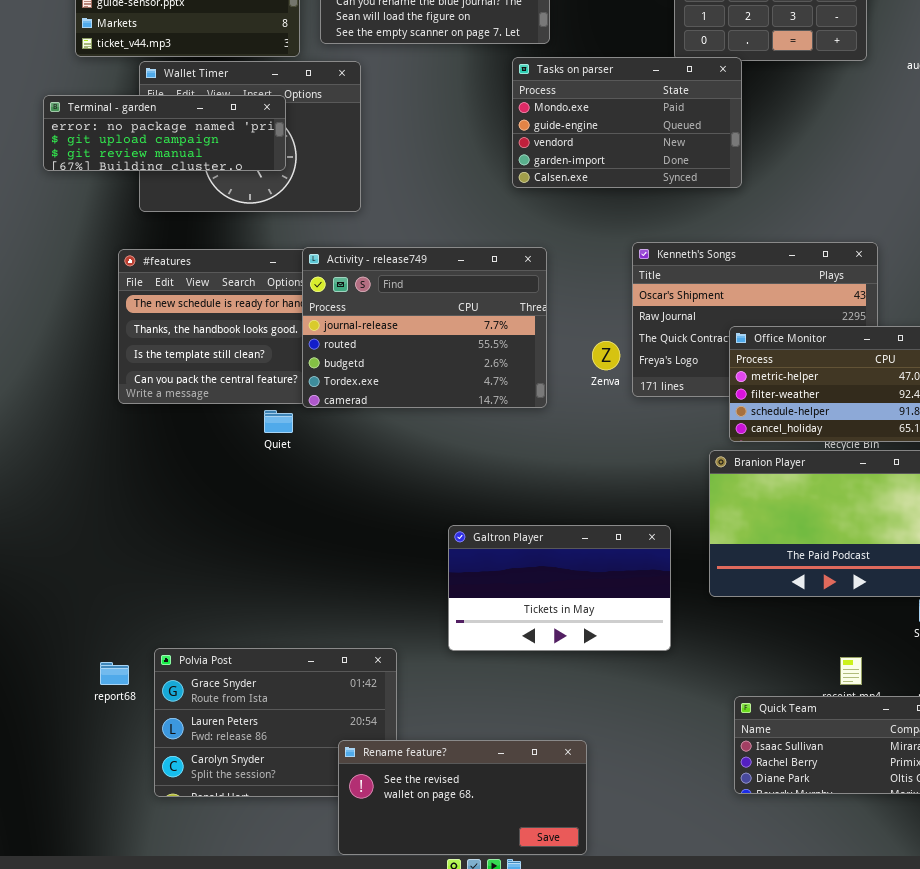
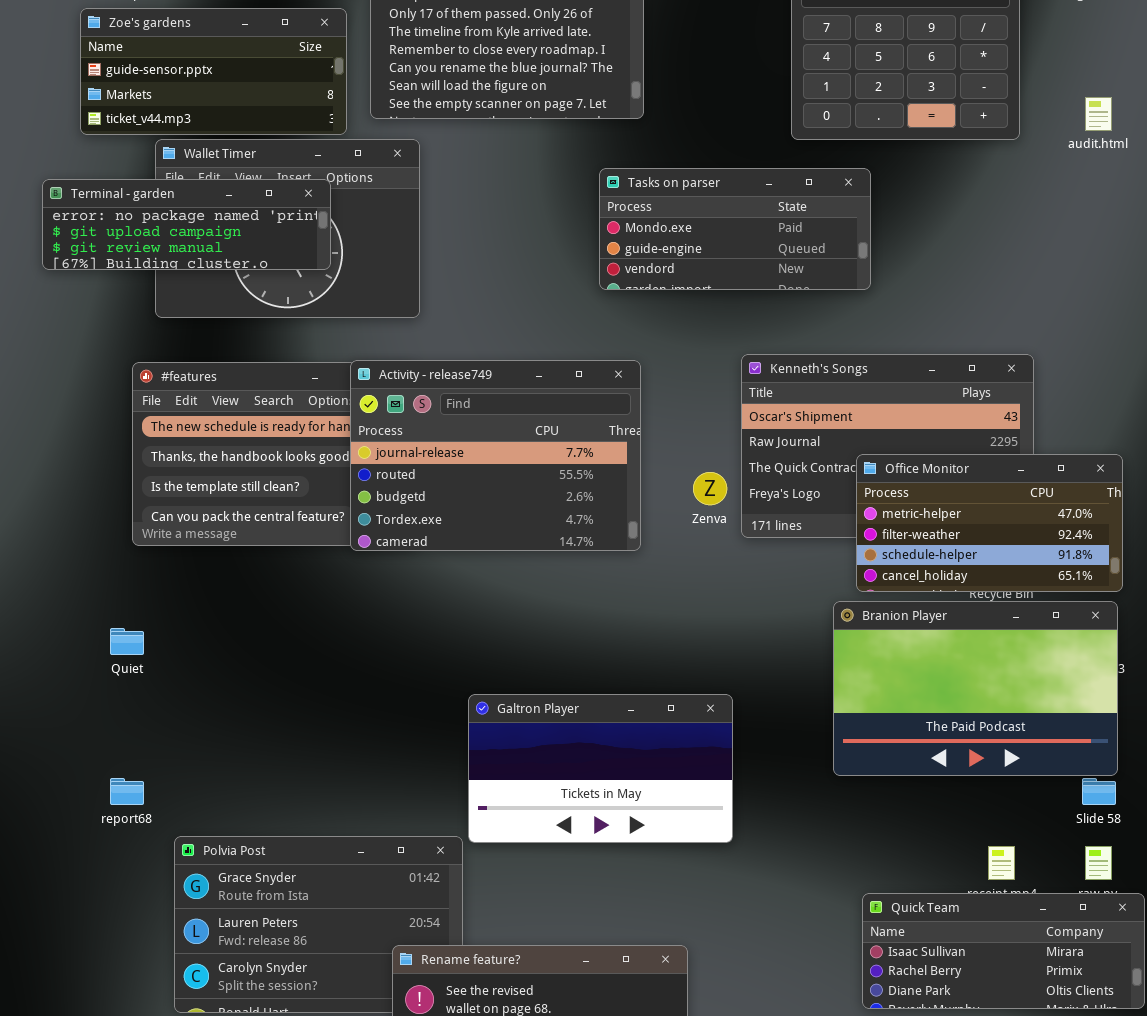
Tasks on parser: [512,57,742,188] -> [599,168,871,290], resized
Quiet: [264,410,293,433] -> [110,628,144,655], moved
Galtron Player: [448,525,671,651] -> [468,694,733,843], moved
report68: [100,662,129,685] -> [110,778,144,805], moved

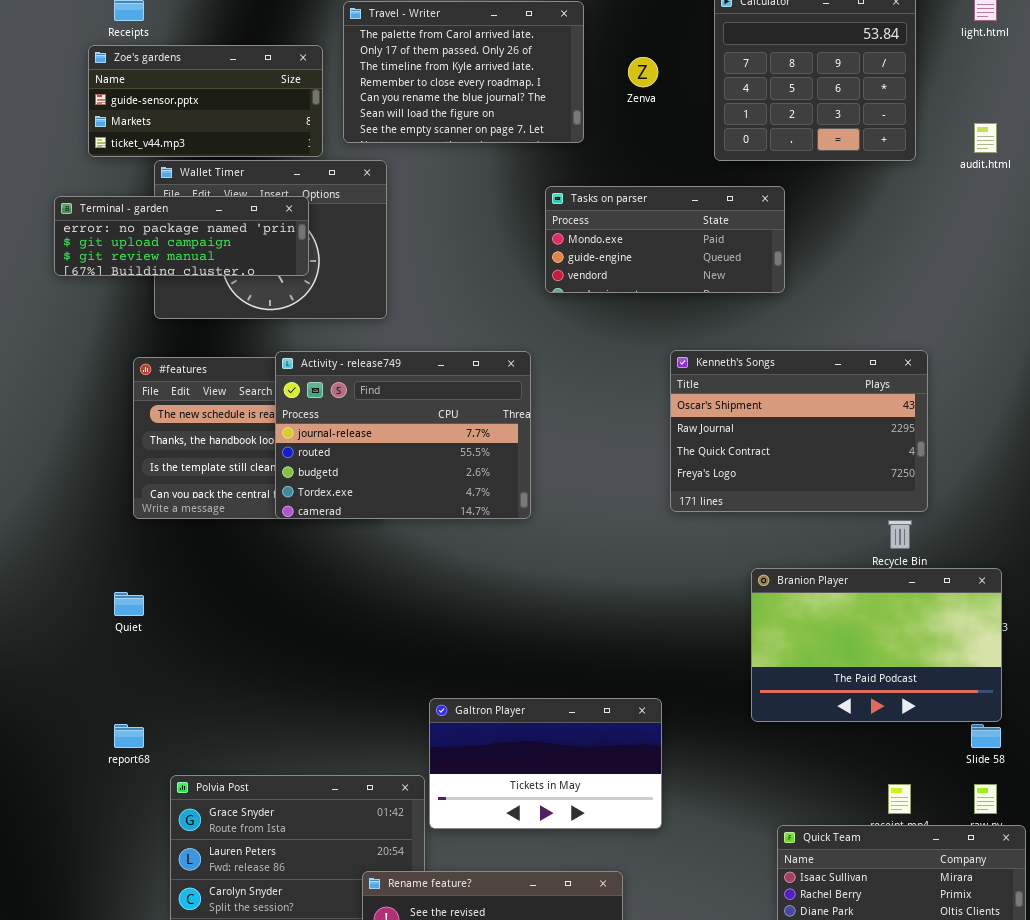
Activity - release749: [350,360,641,551] -> [275,351,531,519], moved
Office Monitor: [856,454,1123,592] -> none, closed
Zenva: [693,472,727,505] -> [628,57,658,87], moved
Galtron Player: [468,694,733,843] -> [429,698,662,829], moved

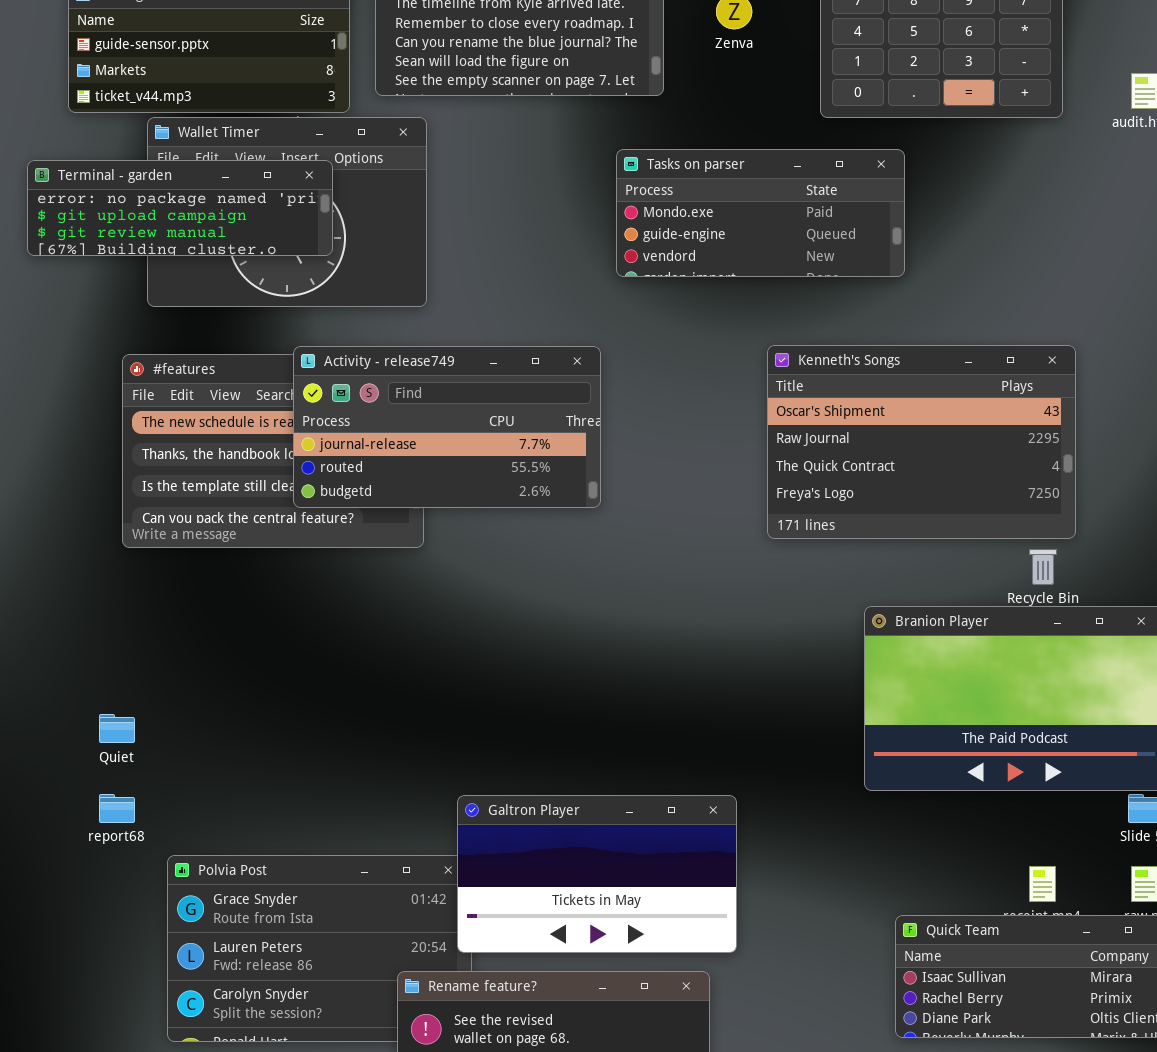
Activity - release749: [275,351,531,519] -> [293,346,601,508], resized
Quiet: [114,592,144,616] -> [99,714,135,743], moved
Galtron Player: [429,698,662,829] -> [457,795,737,953], moved

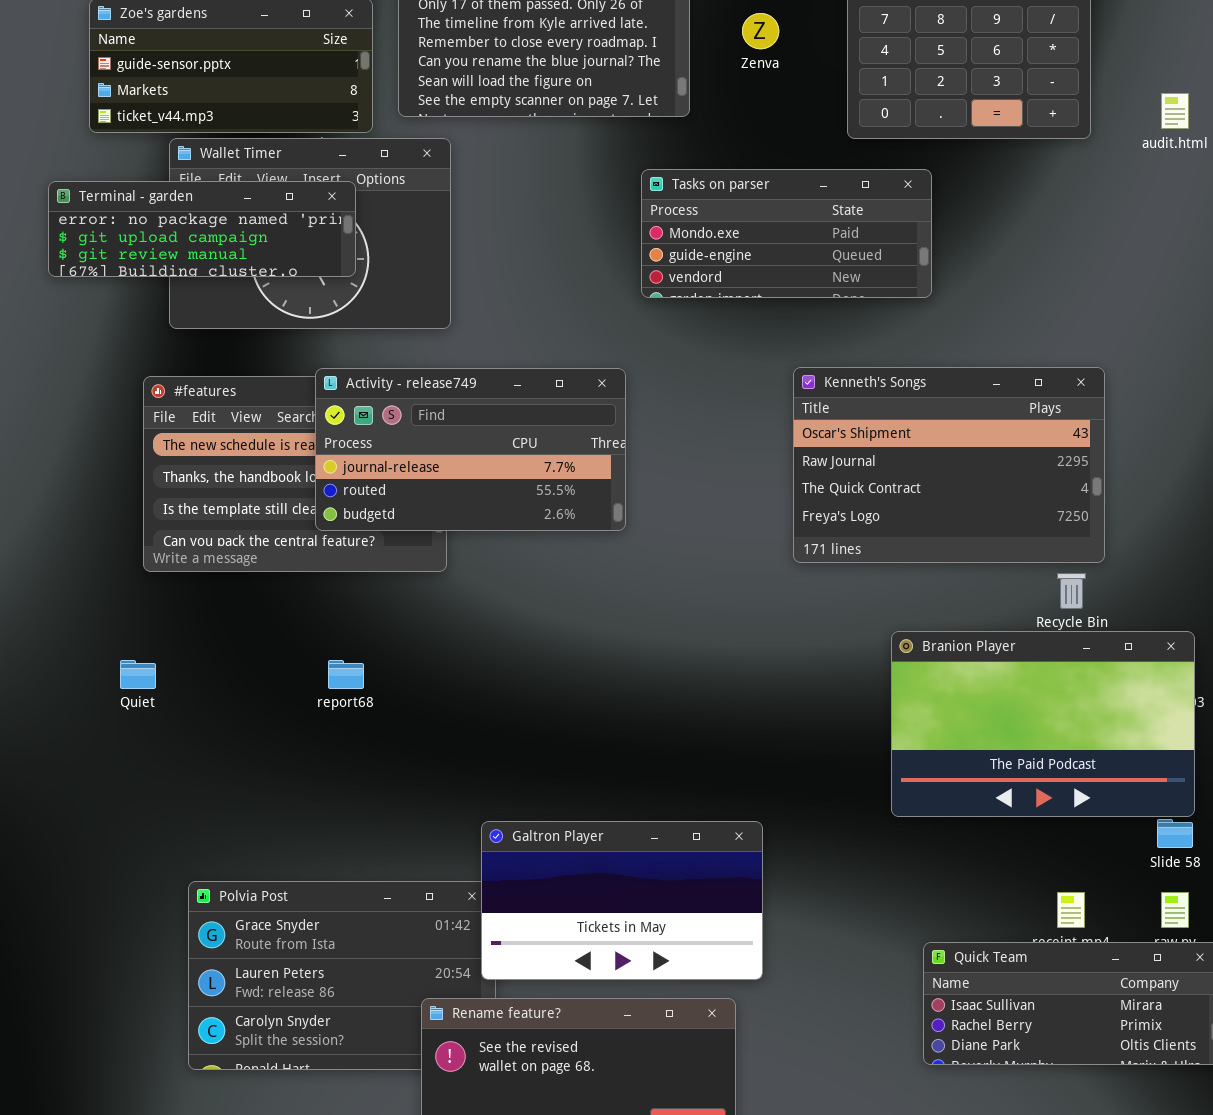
Quiet: [99,714,135,743] -> [120,660,156,689], moved
report68: [99,794,135,823] -> [328,660,364,689], moved

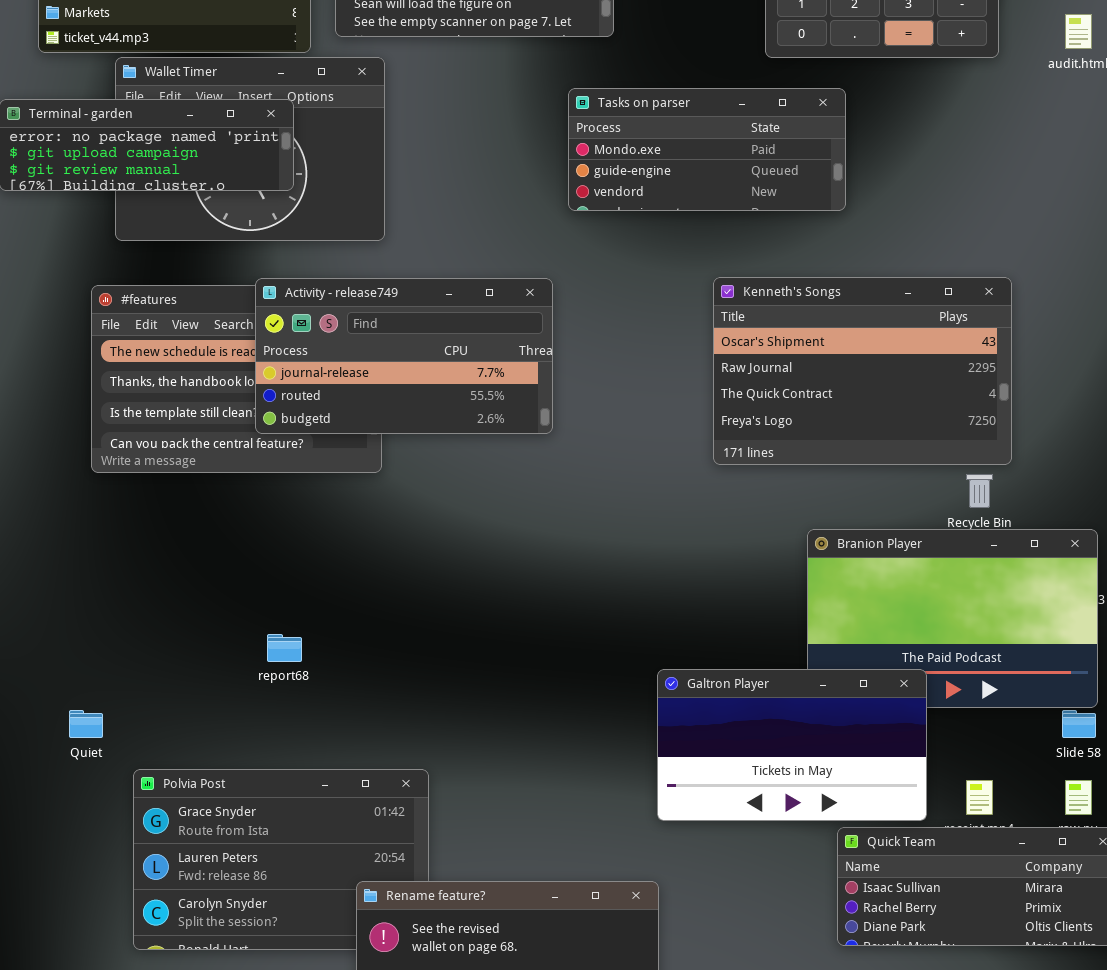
Quiet: [120,660,156,689] -> [69,710,103,738], moved
report68: [328,660,364,689] -> [267,634,302,662], moved
Galtron Player: [481,821,763,980] -> [657,669,927,821], moved

